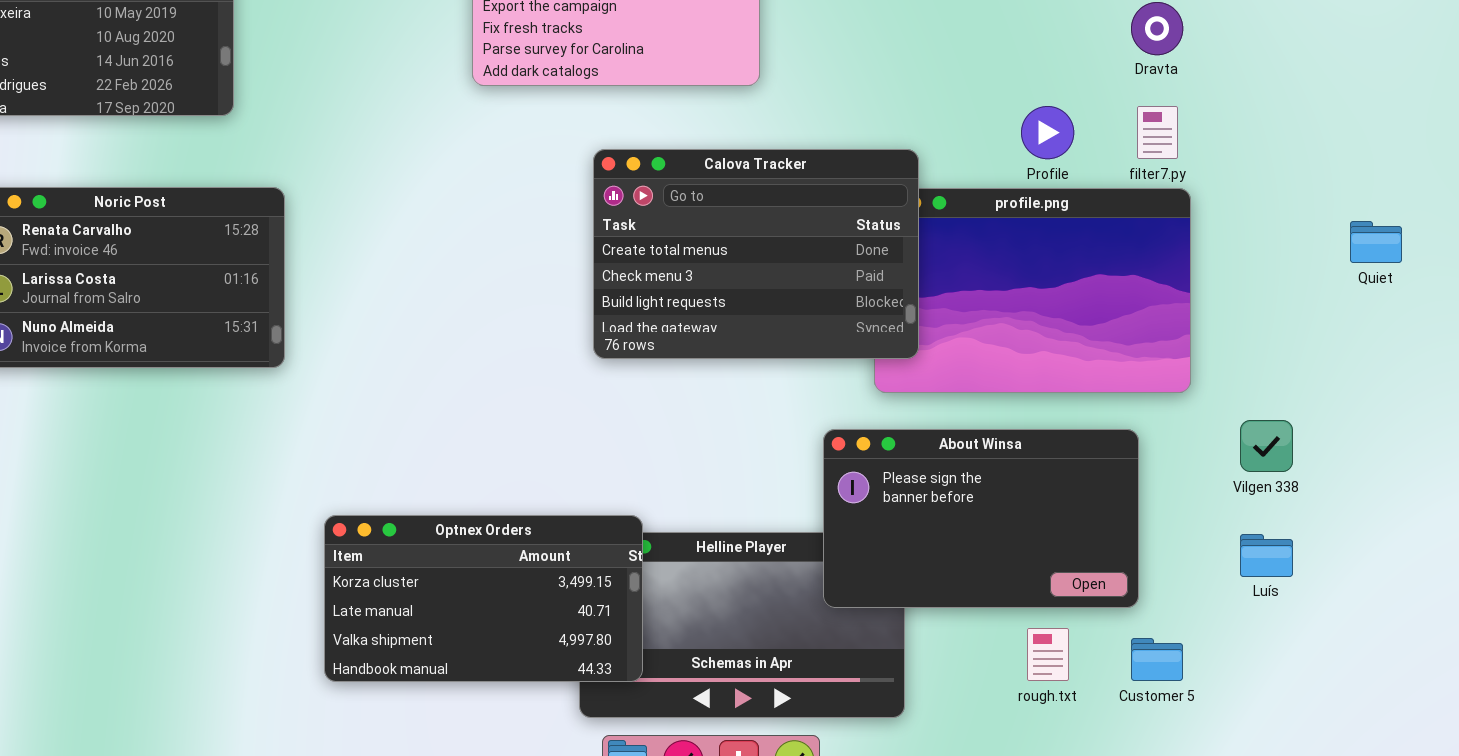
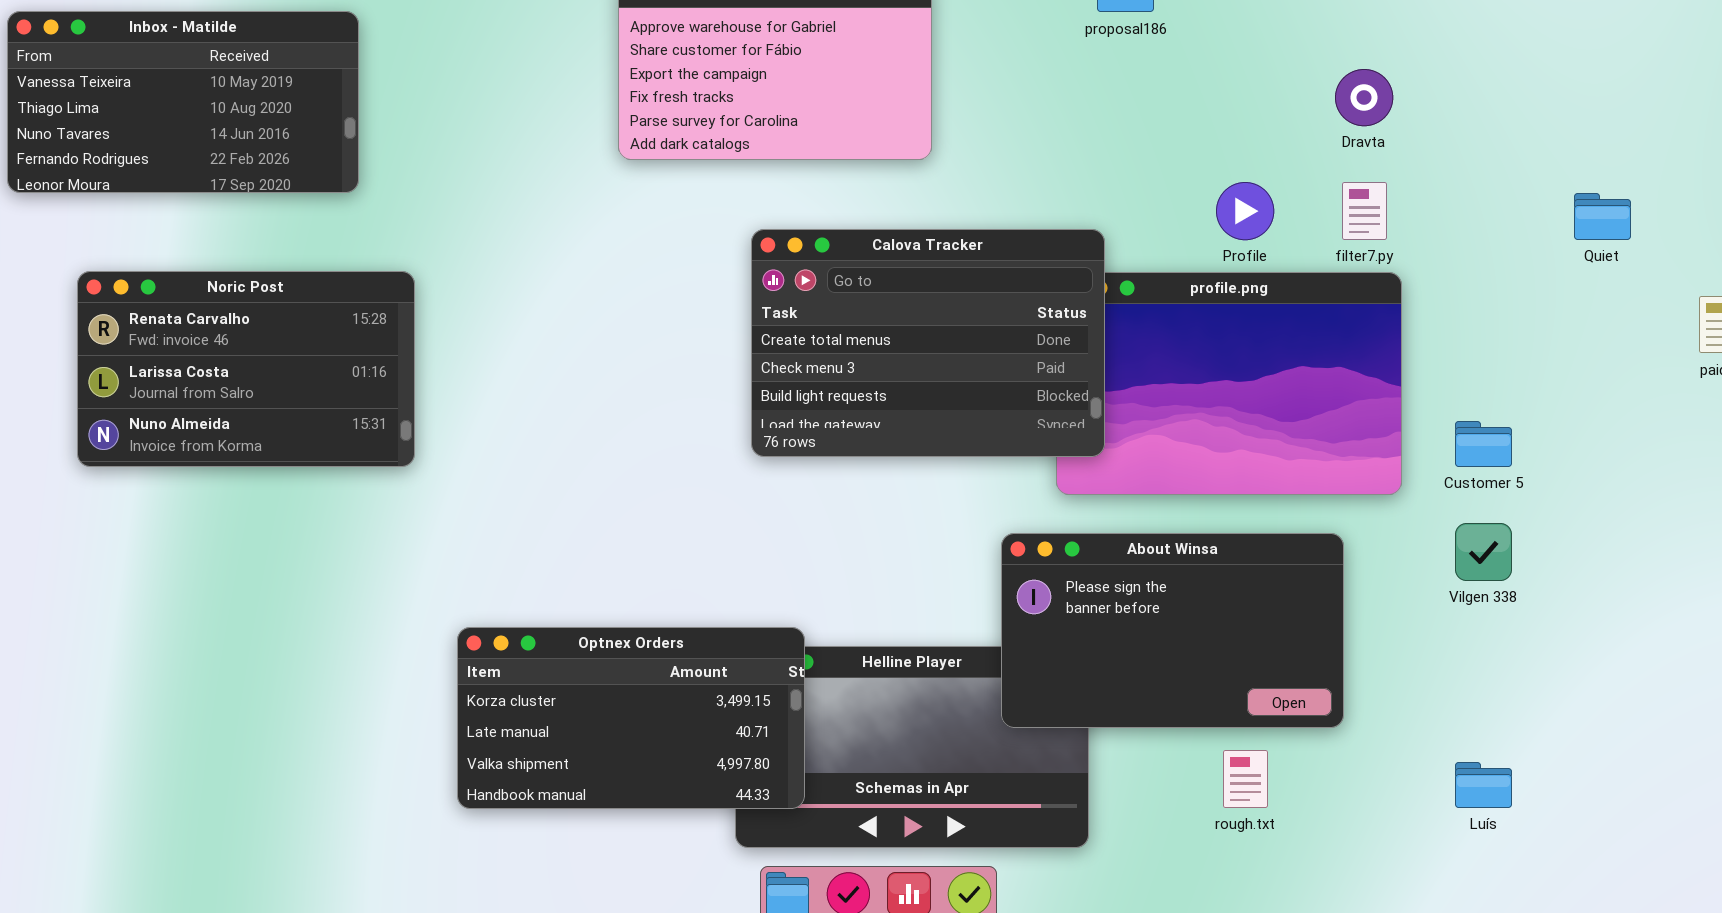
Quiet: [1350,221,1402,263] -> [1574,193,1631,240], moved
Luís: [1240,534,1293,577] -> [1455,762,1512,808], moved
Customer 5: [1131,638,1183,681] -> [1455,421,1512,467], moved

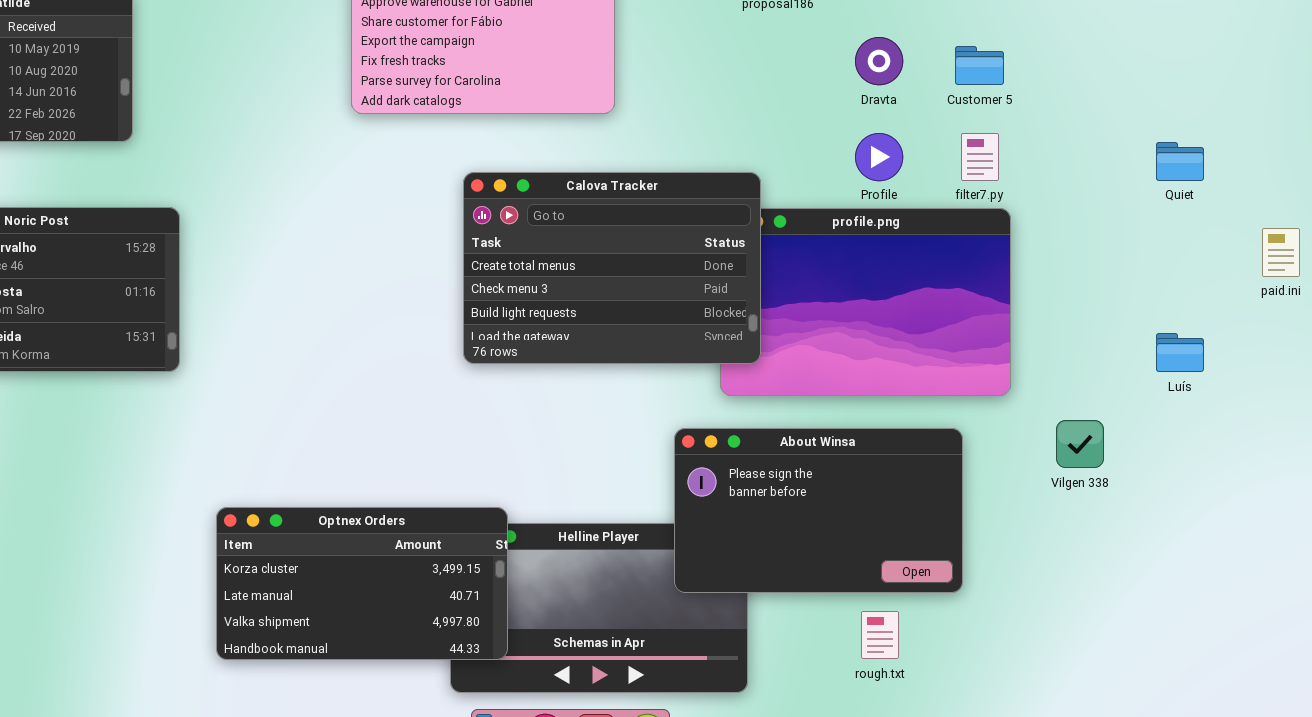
Dravta: [1335,69,1393,126] -> [855,37,903,85], moved
Customer 5: [1455,421,1512,467] -> [955,46,1004,85], moved
Luís: [1455,762,1512,808] -> [1156,333,1204,372], moved

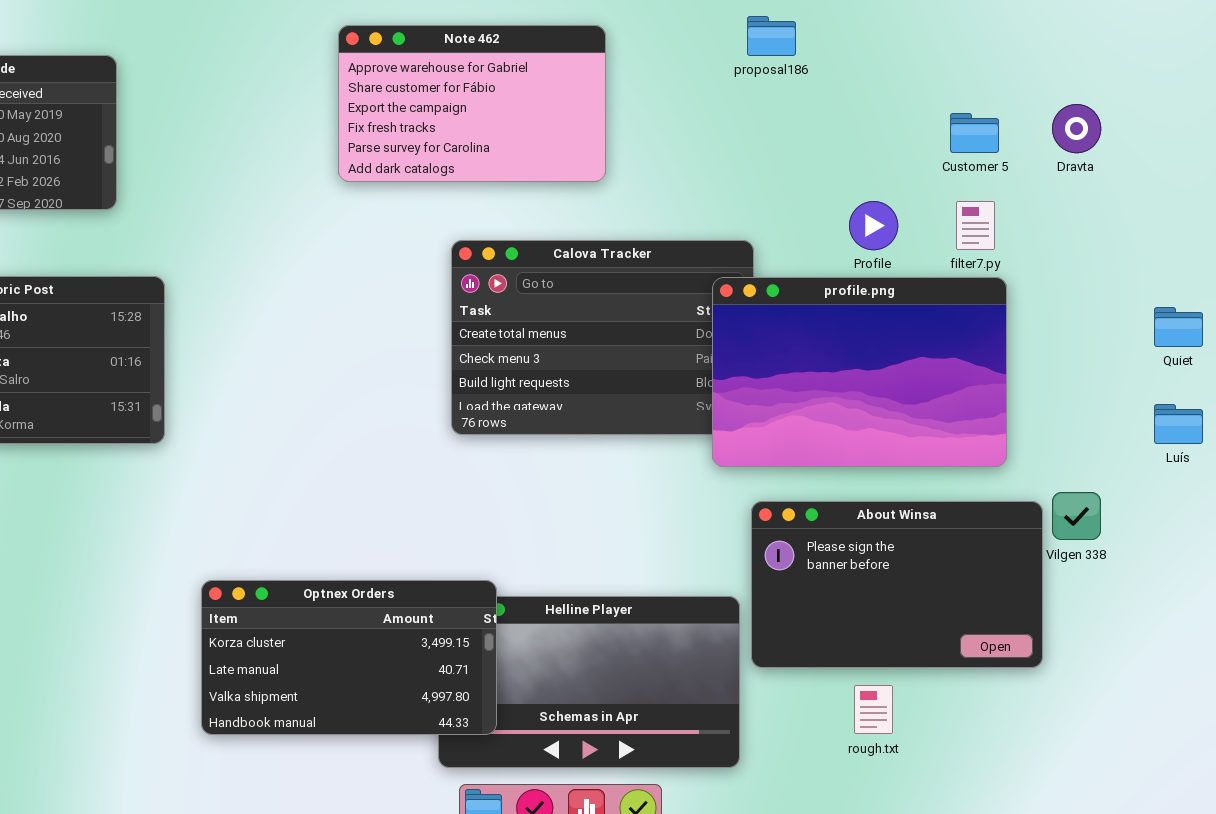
Dravta: [855,37,903,85] -> [1052,104,1101,153], moved
Quiet: [1156,142,1204,181] -> [1154,307,1203,347], moved
profile.png: [720,208,1011,396] -> [712,277,1007,467], raised
About Winsa: [674,428,963,593] -> [751,501,1043,668], moved

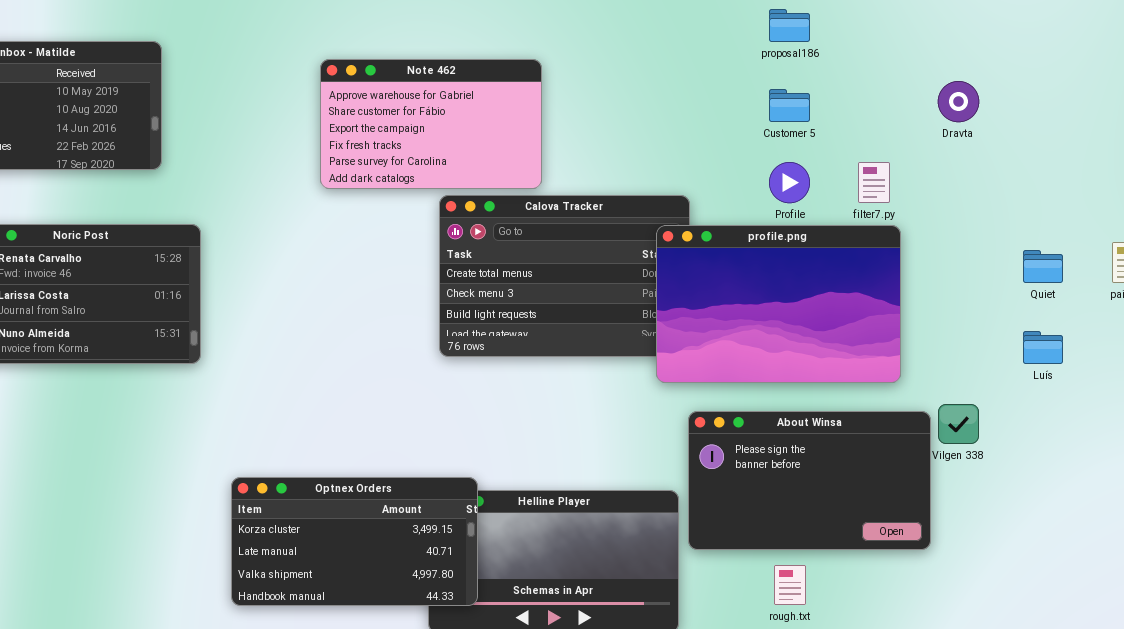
proposal186: [747,16,796,56] -> [769,9,810,42], moved
Note 462: [338,25,606,182] -> [320,59,542,189], moved
Customer 5: [950,113,999,153] -> [769,89,810,122], moved

